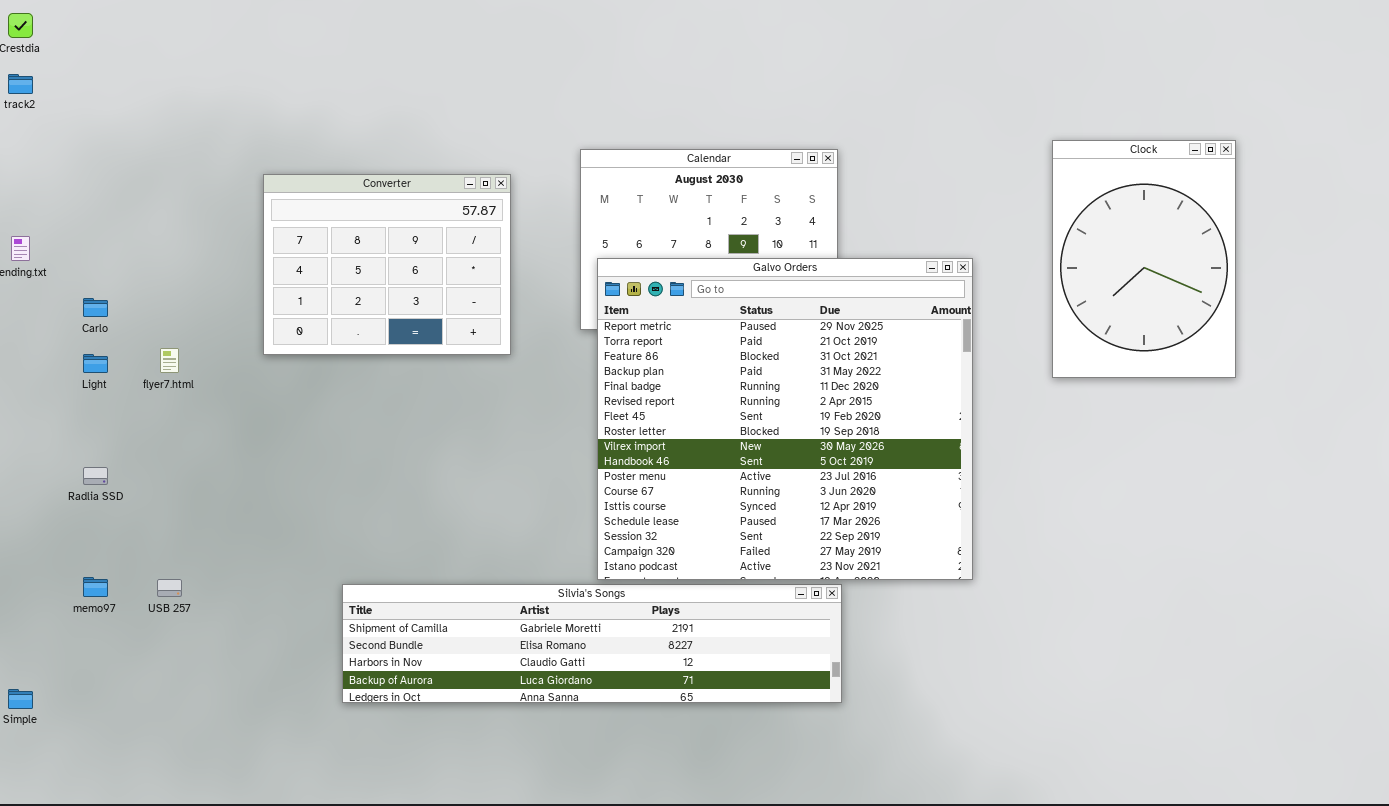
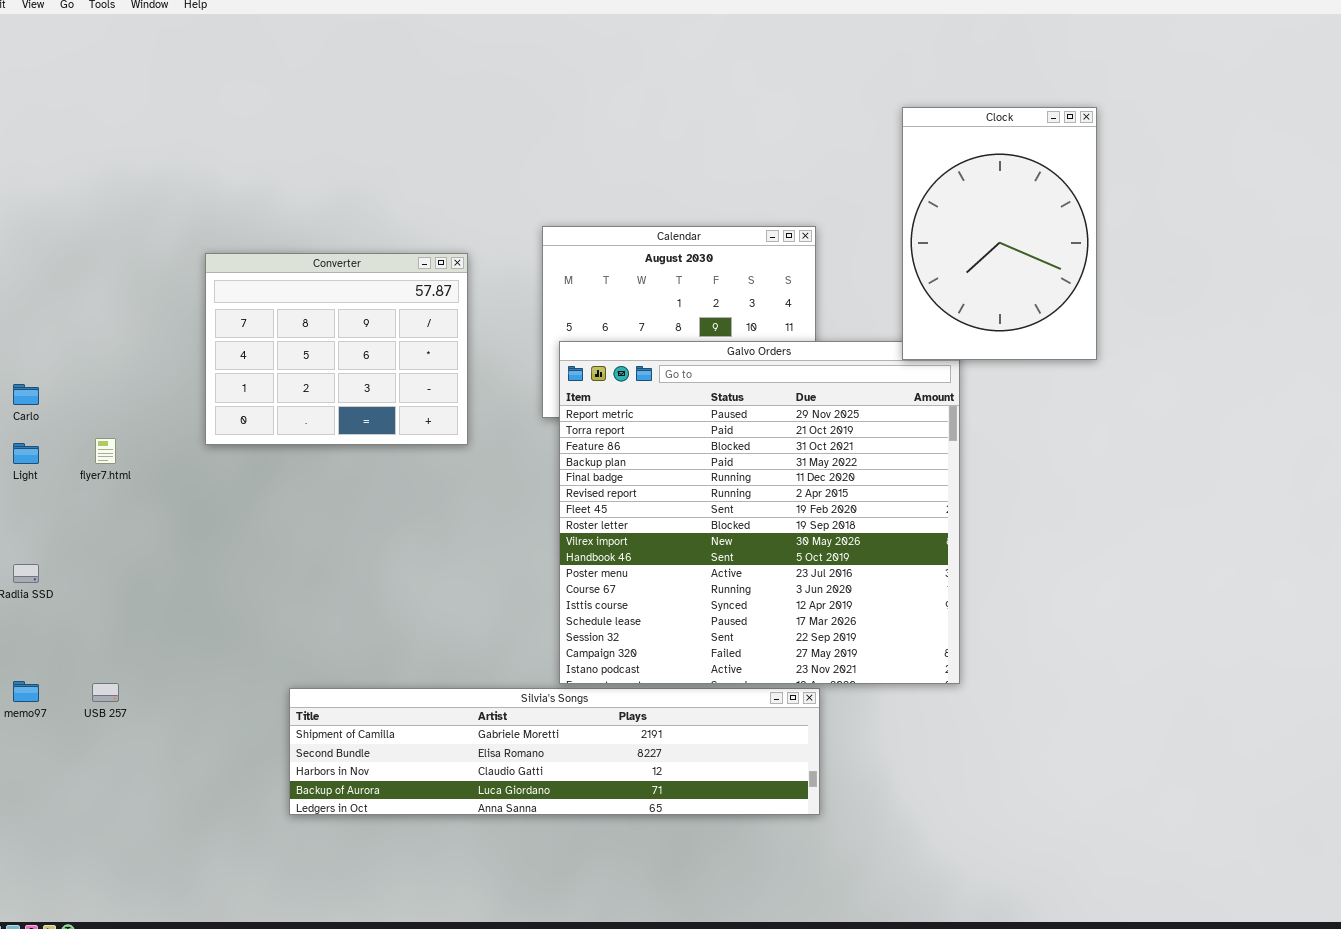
Clock: [1052,140,1236,378] -> [902,107,1097,360], moved

